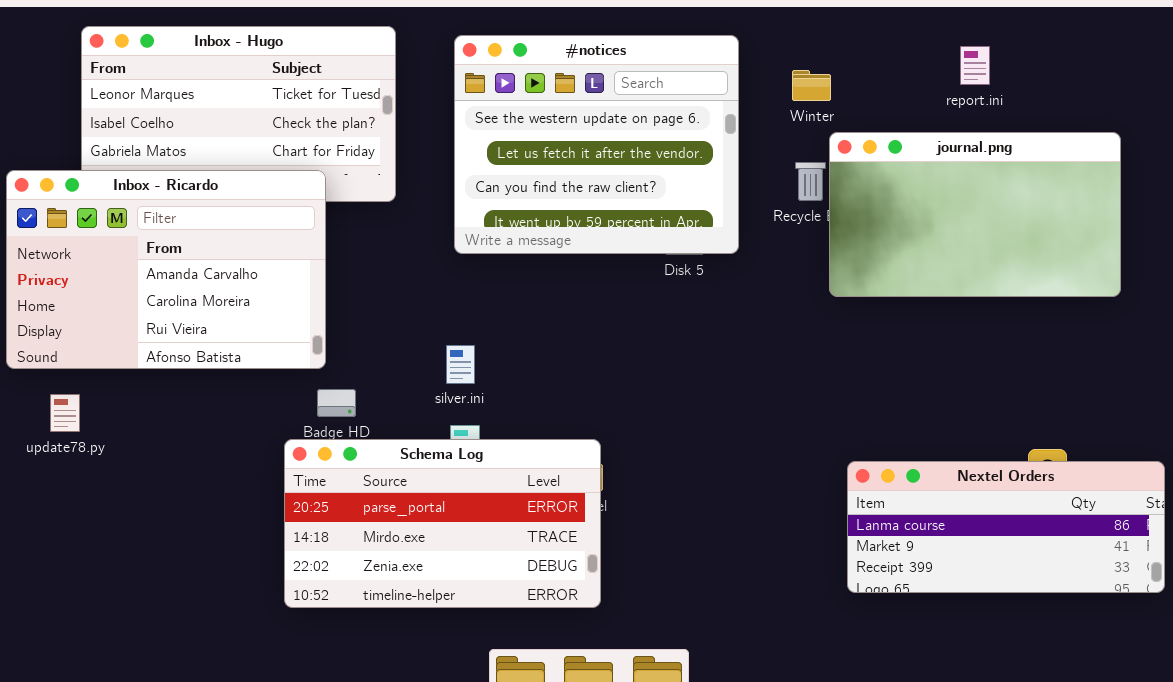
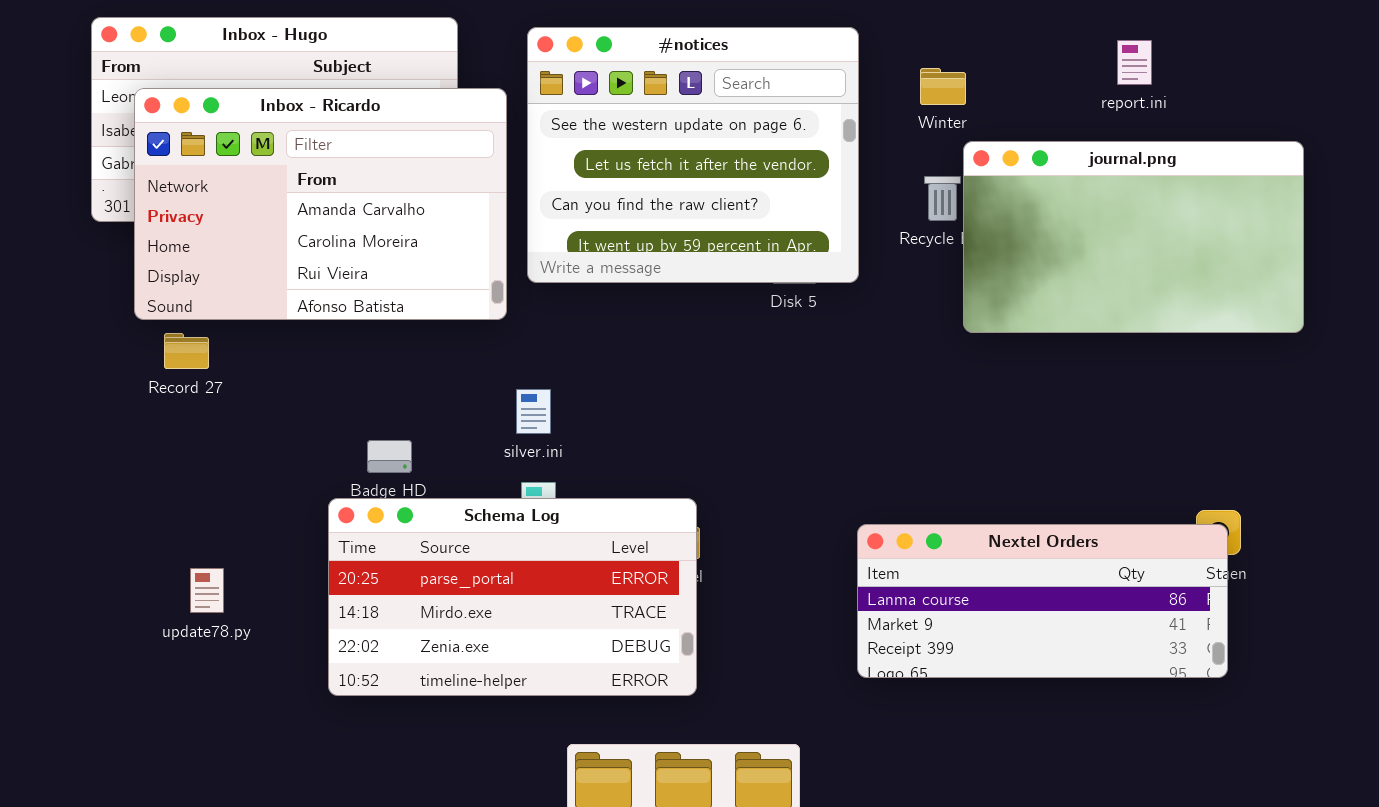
Inbox - Ricardo: [6,170,326,369] -> [134,88,507,320], moved
update78.py: [50,394,80,432] -> [190,568,224,613], moved
Nextel Orders: [847,461,1165,593] -> [857,524,1228,678], moved

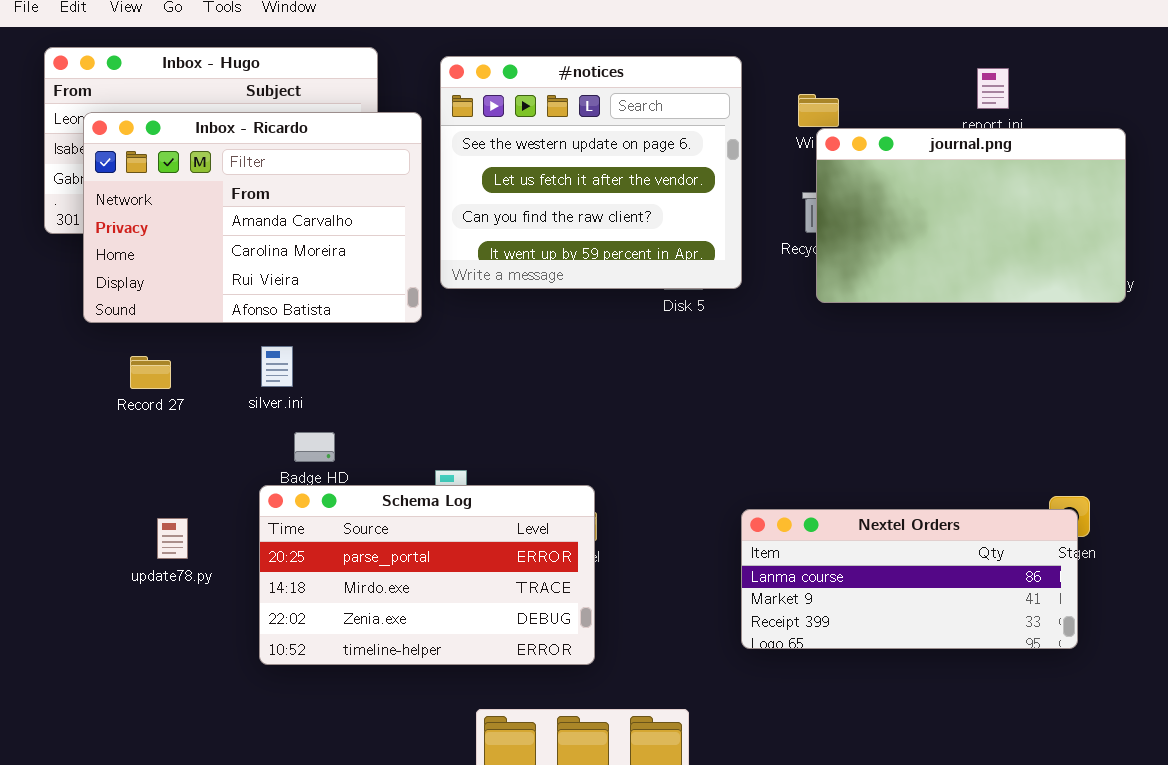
journal.png: [963,141,1304,333] -> [816,128,1126,303], moved
Record 27: [164,333,209,369] -> [130,356,171,389], moved
silver.ini: [516,389,551,434] -> [261,346,293,387], moved
update78.py: [190,568,224,613] -> [157,518,188,559], moved

